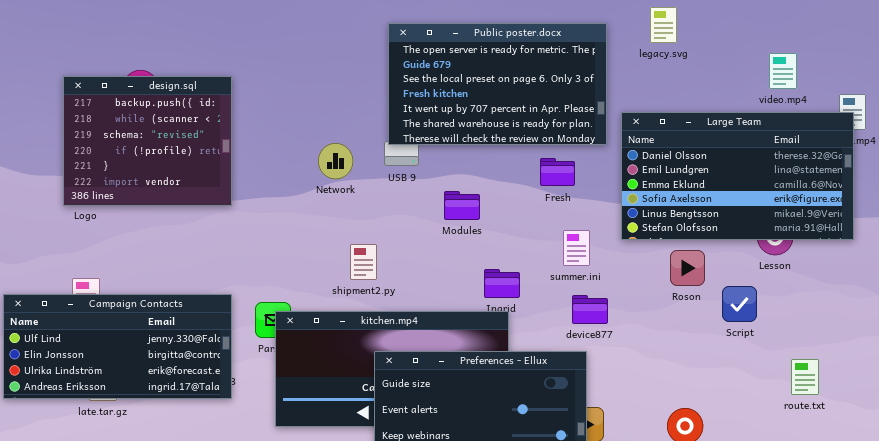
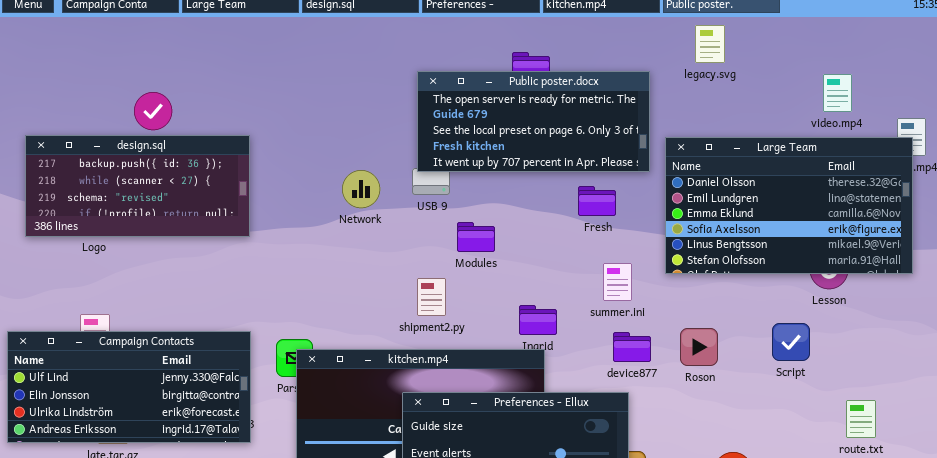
Public poster.docx: [388,23,607,145] -> [417,71,650,172], resized
design.sql: [63,76,232,206] -> [25,135,250,237], resized
Modules: [444,191,480,220] -> [457,222,495,252], moved
shipment2.py: [350,244,377,280] -> [417,278,446,316], moved
Roson: [670,250,705,286] -> [680,328,718,366], moved

